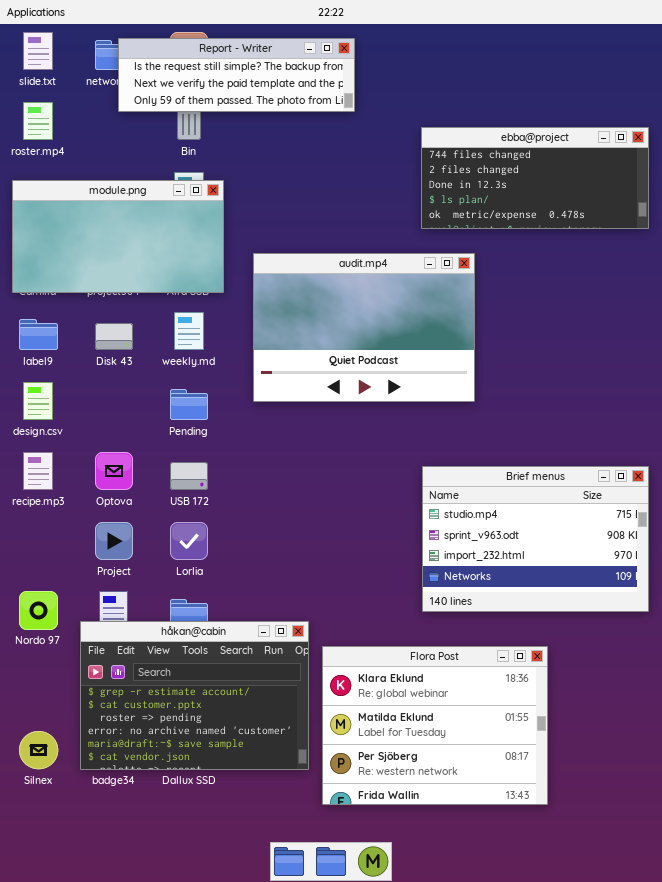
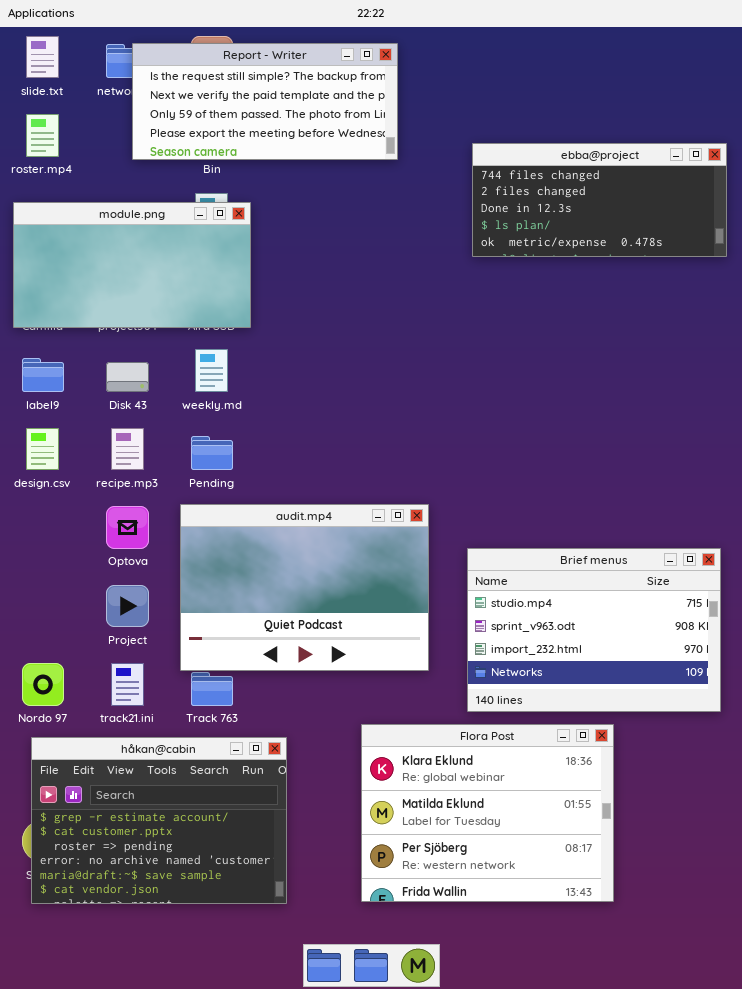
Report - Writer: [118,38,355,112] -> [132,43,398,160], resized
audit.mp4: [253,253,475,402] -> [180,504,429,671], moved
recipe.mp3: [23,452,53,490] -> [111,428,144,470], moved
Brief menus: [422,466,649,612] -> [467,548,721,712], moved
håkan@cabin: [80,621,309,770] -> [31,737,287,904], moved

